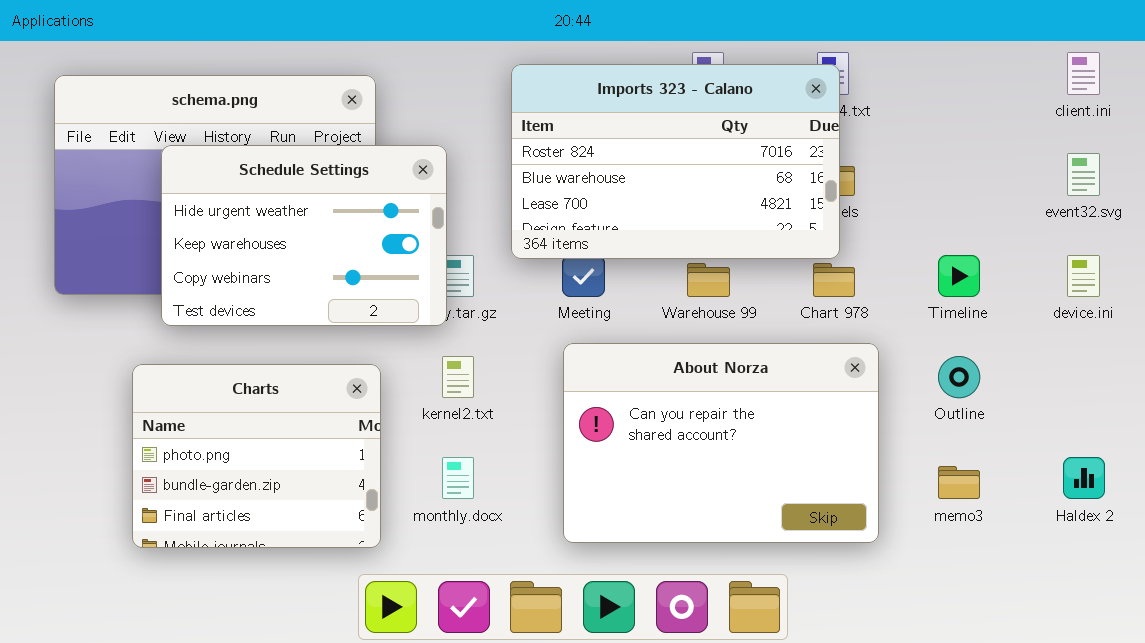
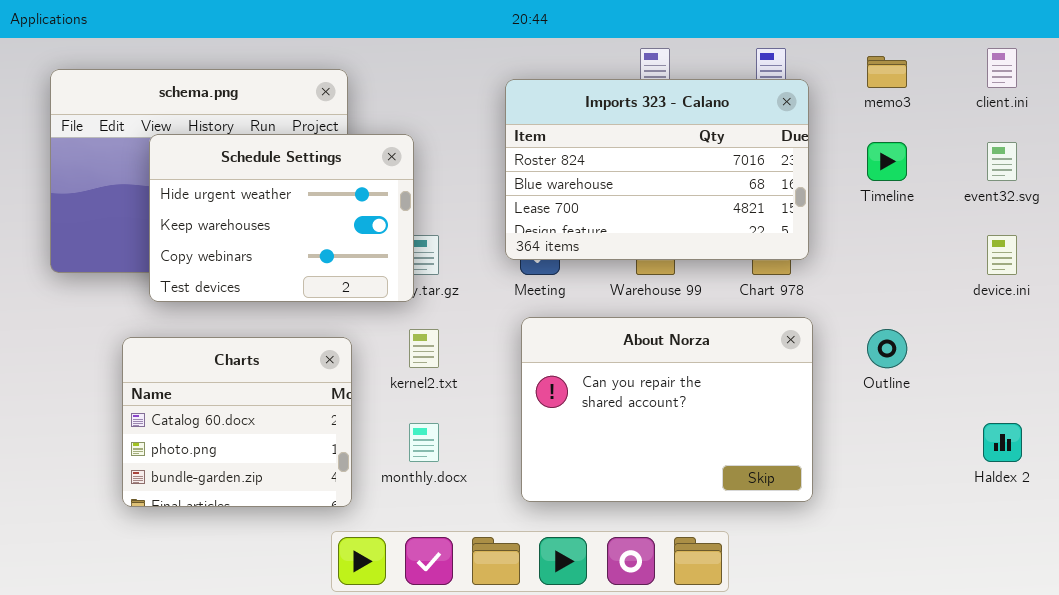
Imports 323 - Calano: [511,64,840,259] -> [505,79,809,260], moved
Timeline: [938,255,980,297] -> [867,142,907,181], moved
Charts: [132,364,381,548] -> [122,337,352,507], scrolled up 1 row
memo3: [938,466,980,499] -> [867,56,907,88], moved

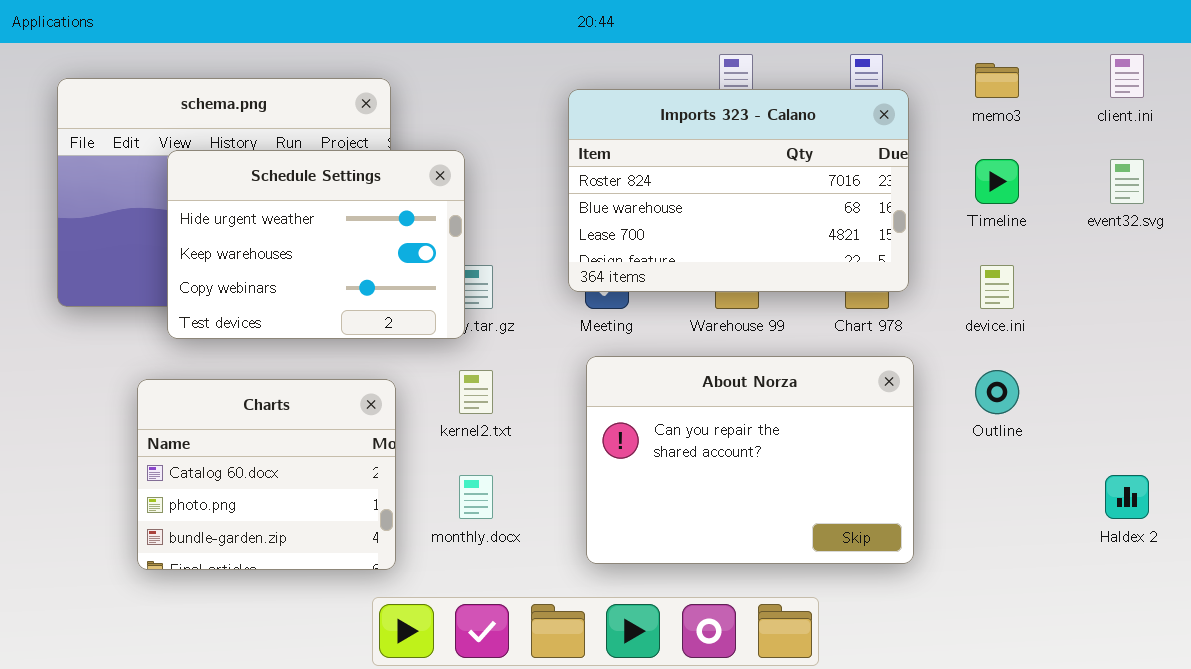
device.ini: [987,235,1017,275] -> [980,265,1014,309], moved

